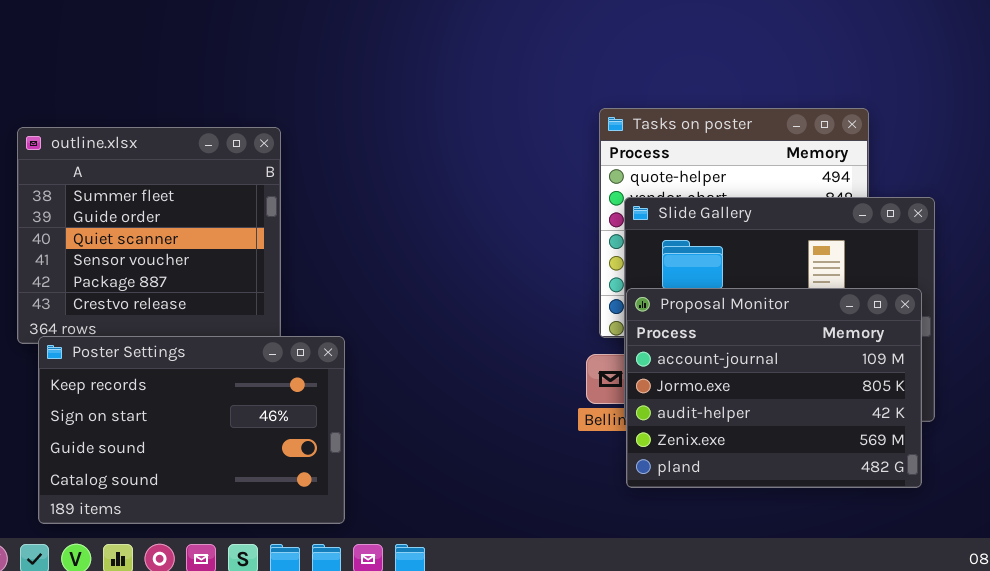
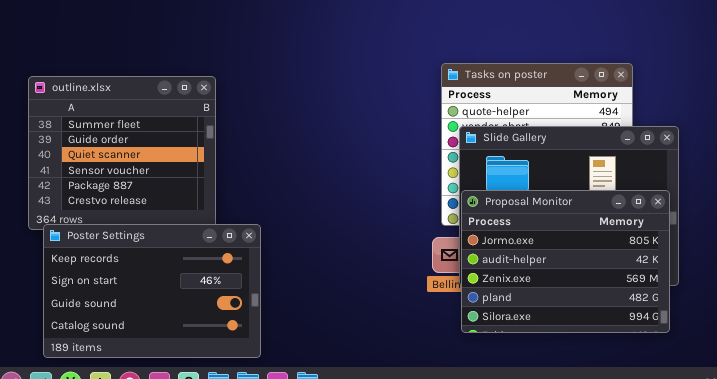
Proposal Monitor: [626,288,922,488] -> [461,190,670,333], scrolled down 1 row

